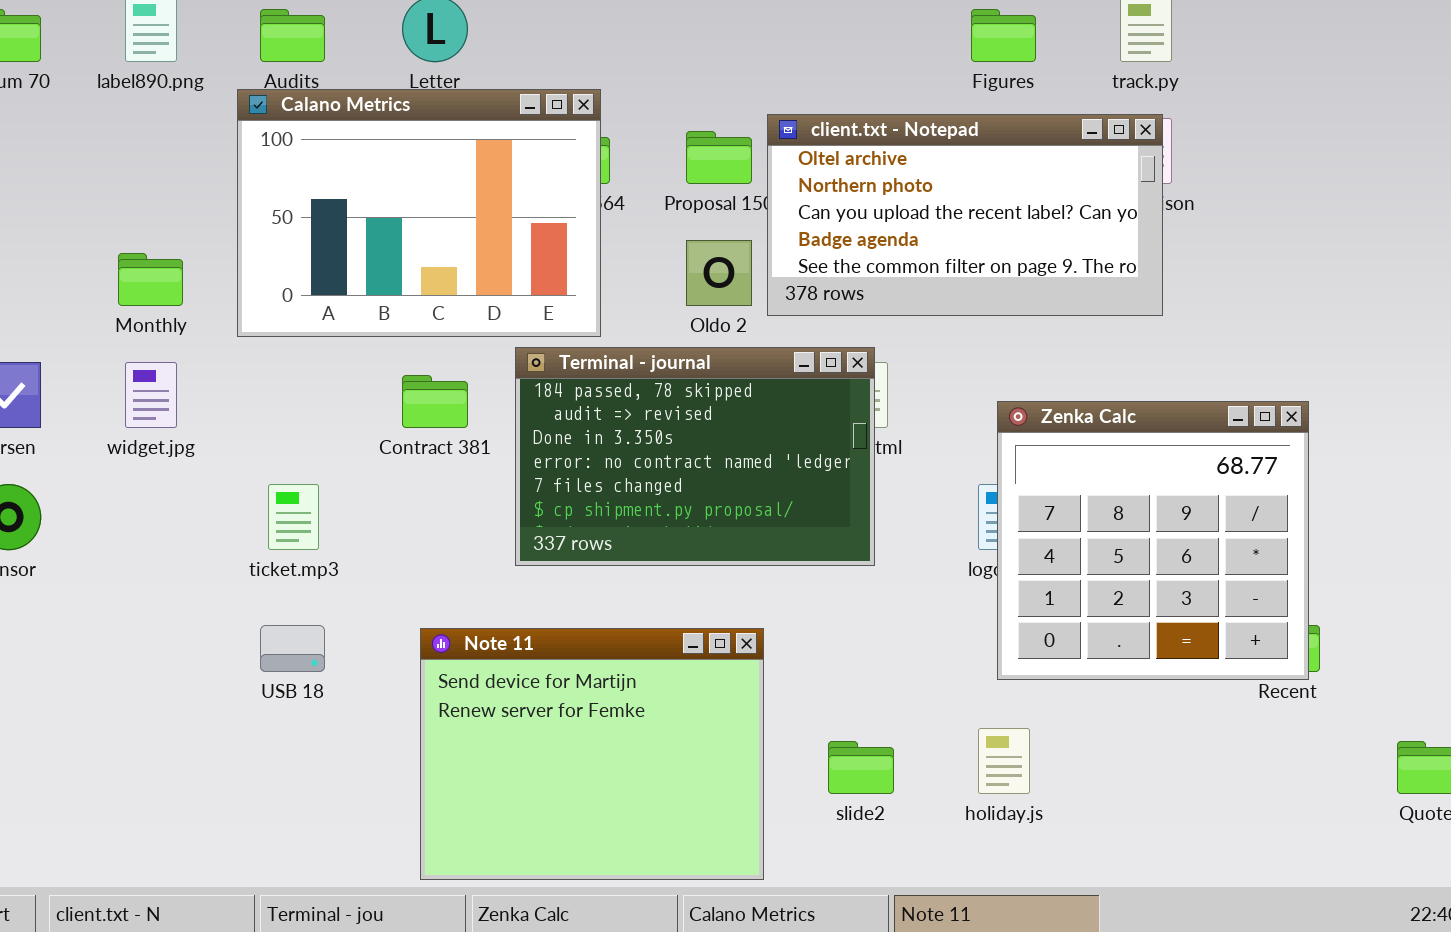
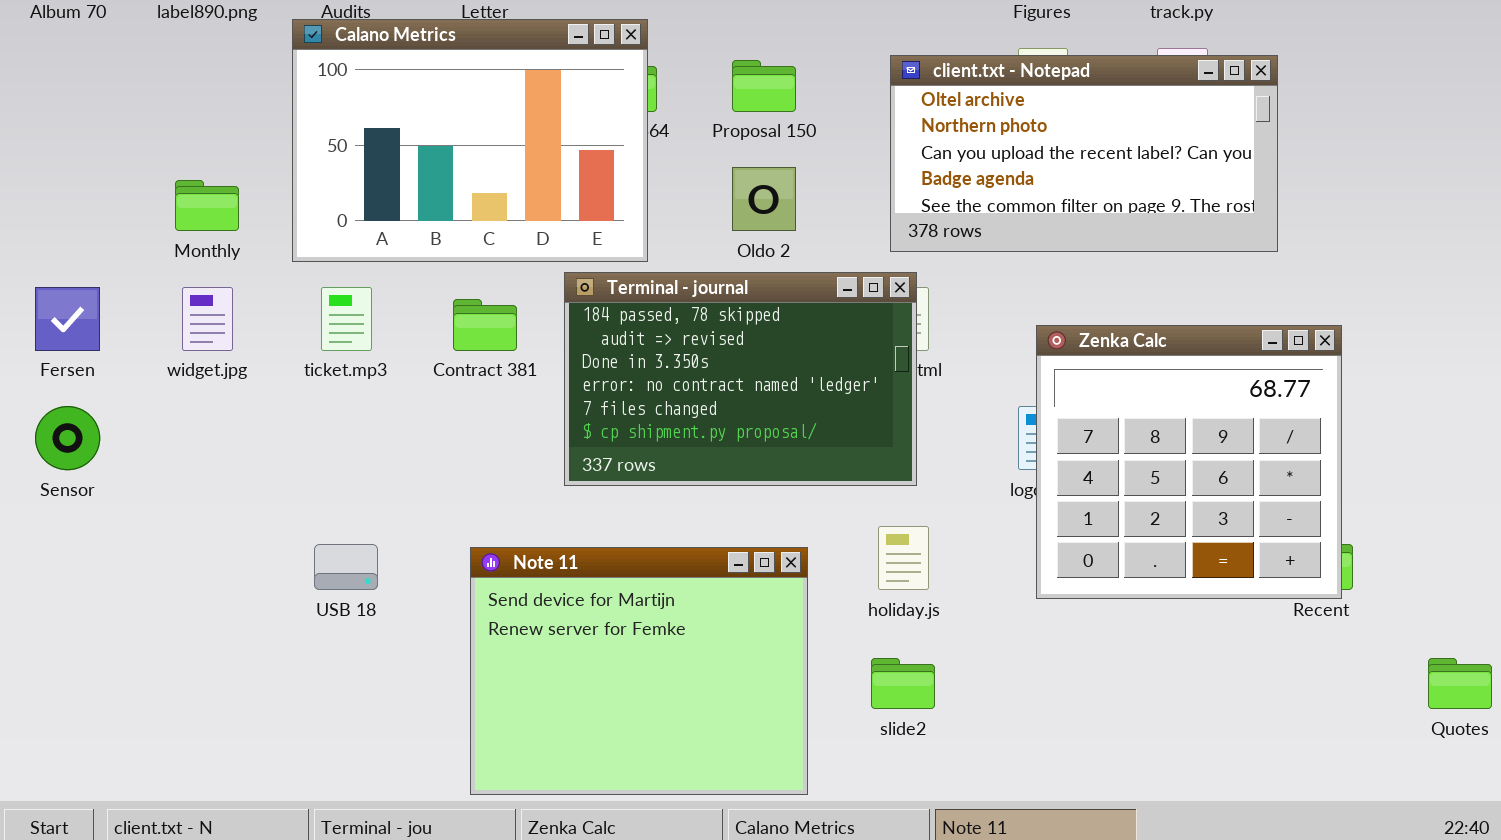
client.txt - Notepad: [767,114,1163,316] -> [890,55,1278,252], moved
ticket.mp3: [268,484,319,550] -> [321,287,372,351], moved
holiday.js: [978,728,1030,794] -> [878,526,929,590], moved

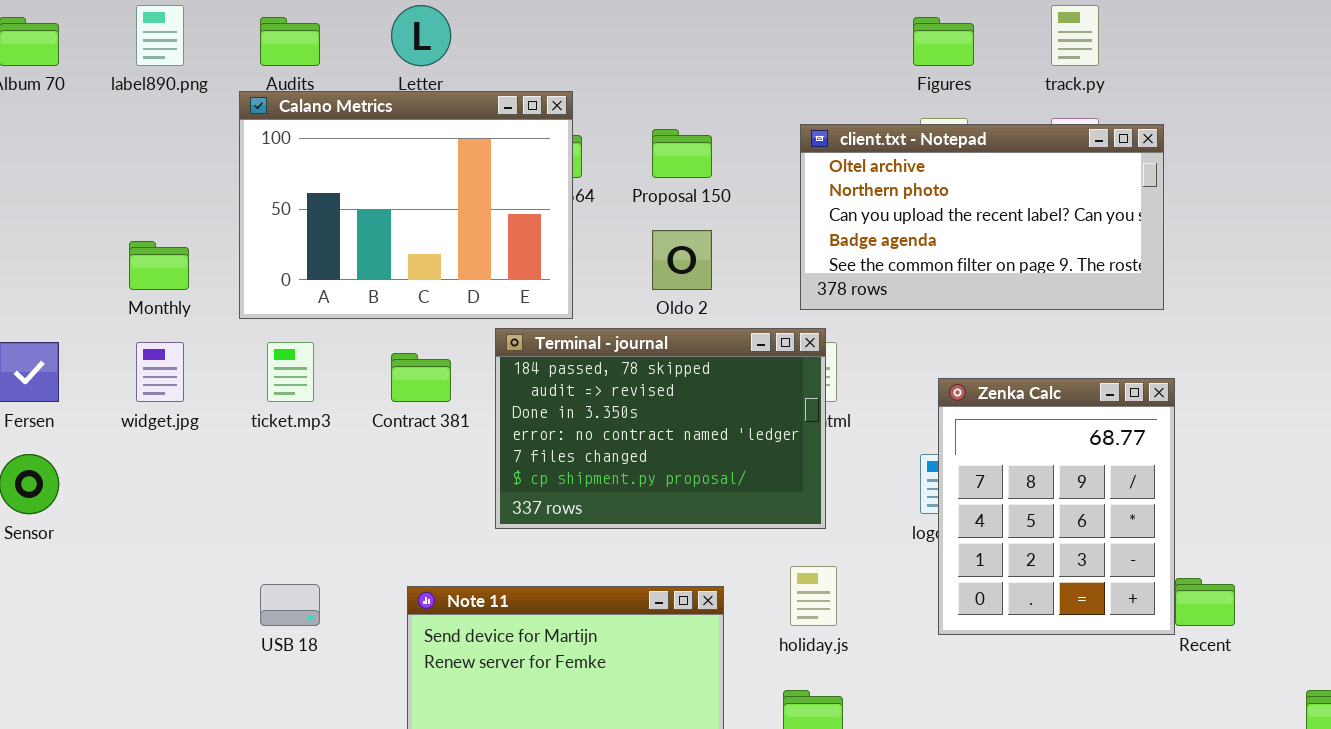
Zenka Calc: [1036,325,1342,599] -> [938,378,1175,635], resized

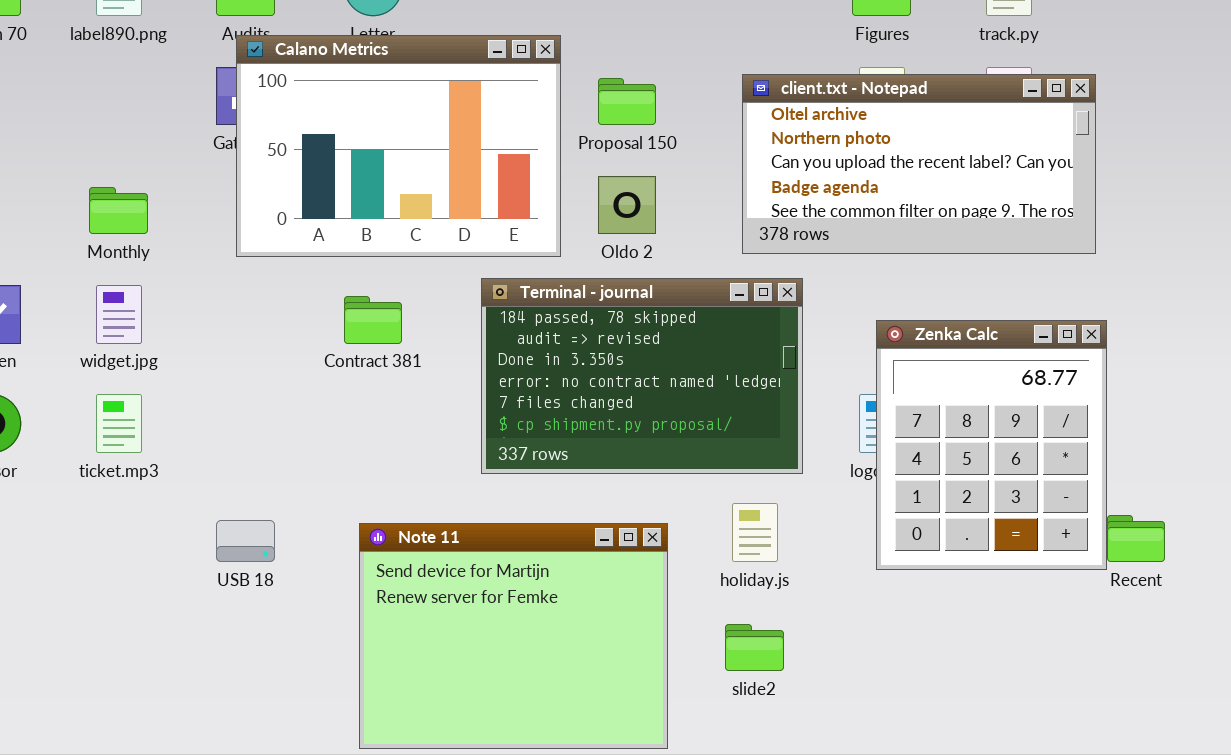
Calano Metrics: [239,91,573,319] -> [236,35,561,257], moved
Terminal - journal: [495,328,826,529] -> [481,278,803,474], moved
ticket.mp3: [267,342,314,402] -> [96,394,142,453], moved

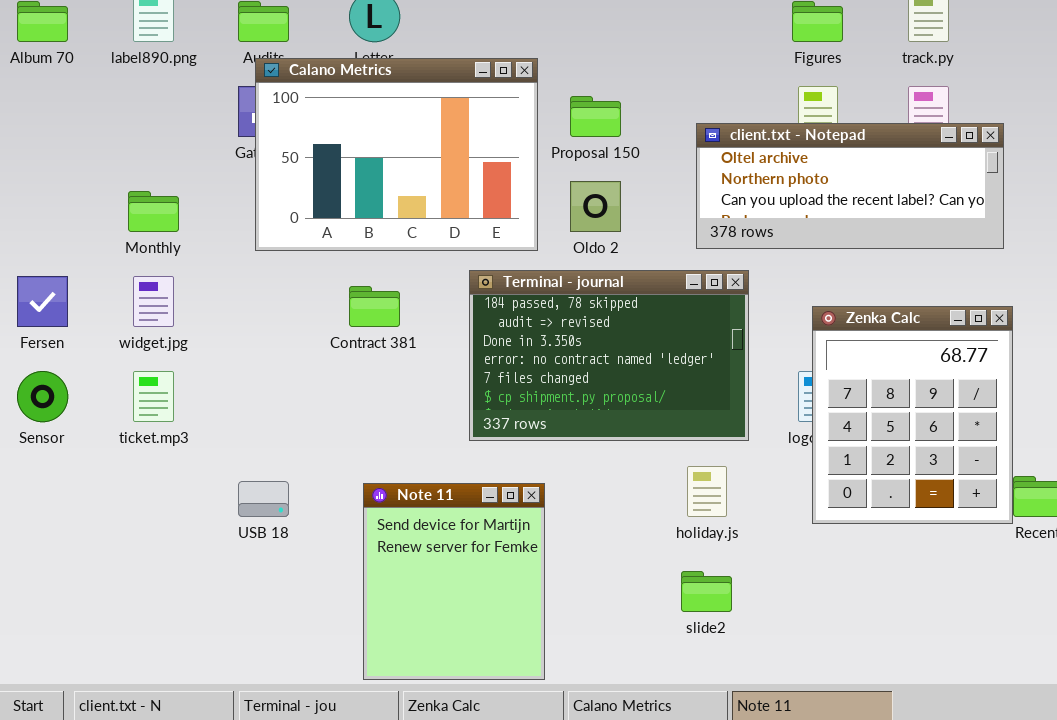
client.txt - Notepad: [742,74,1096,254] -> [696,123,1004,249], resized
Note 11: [359,523,668,749] -> [363,483,545,680], resized

